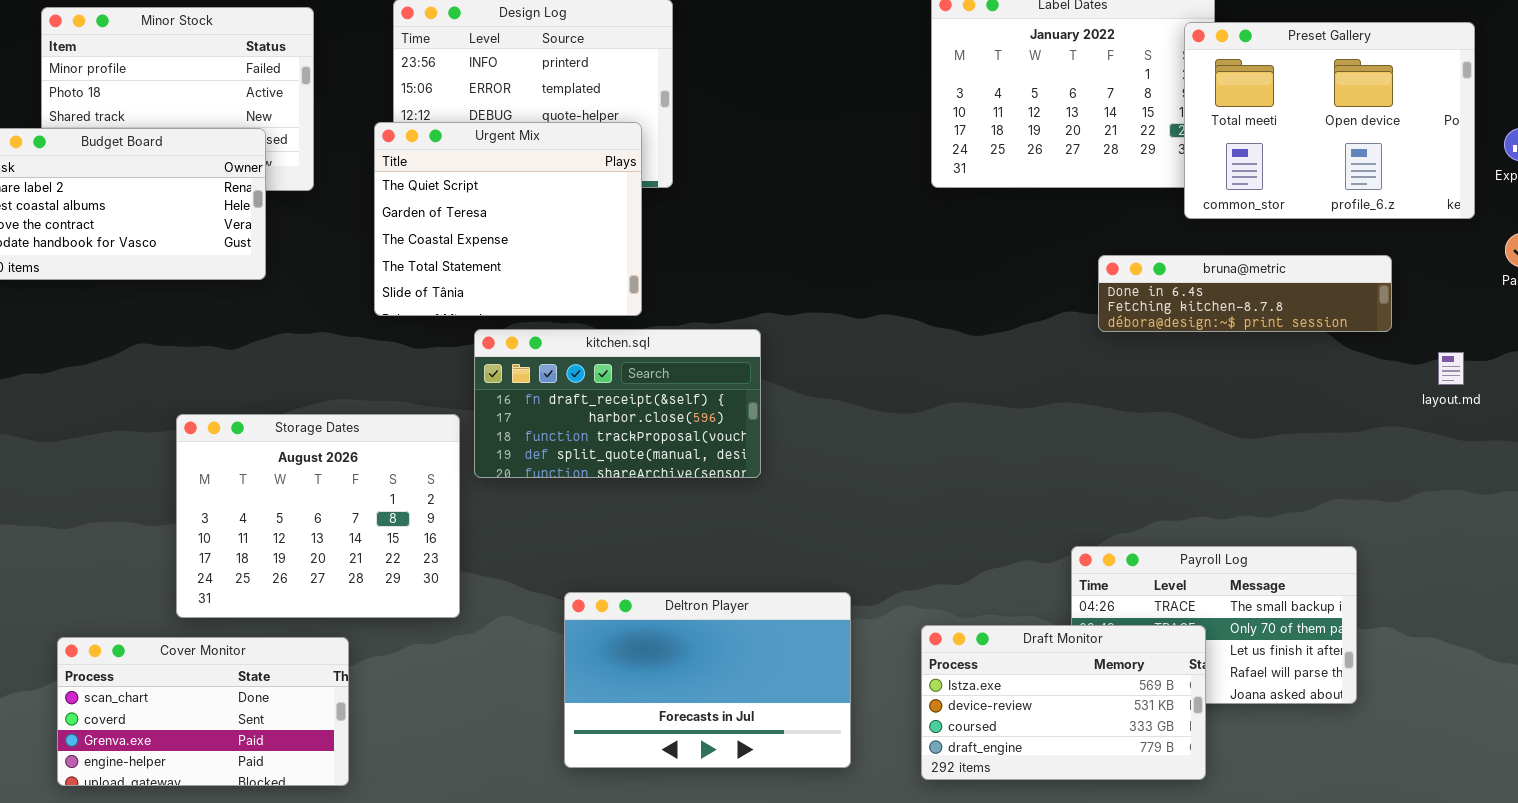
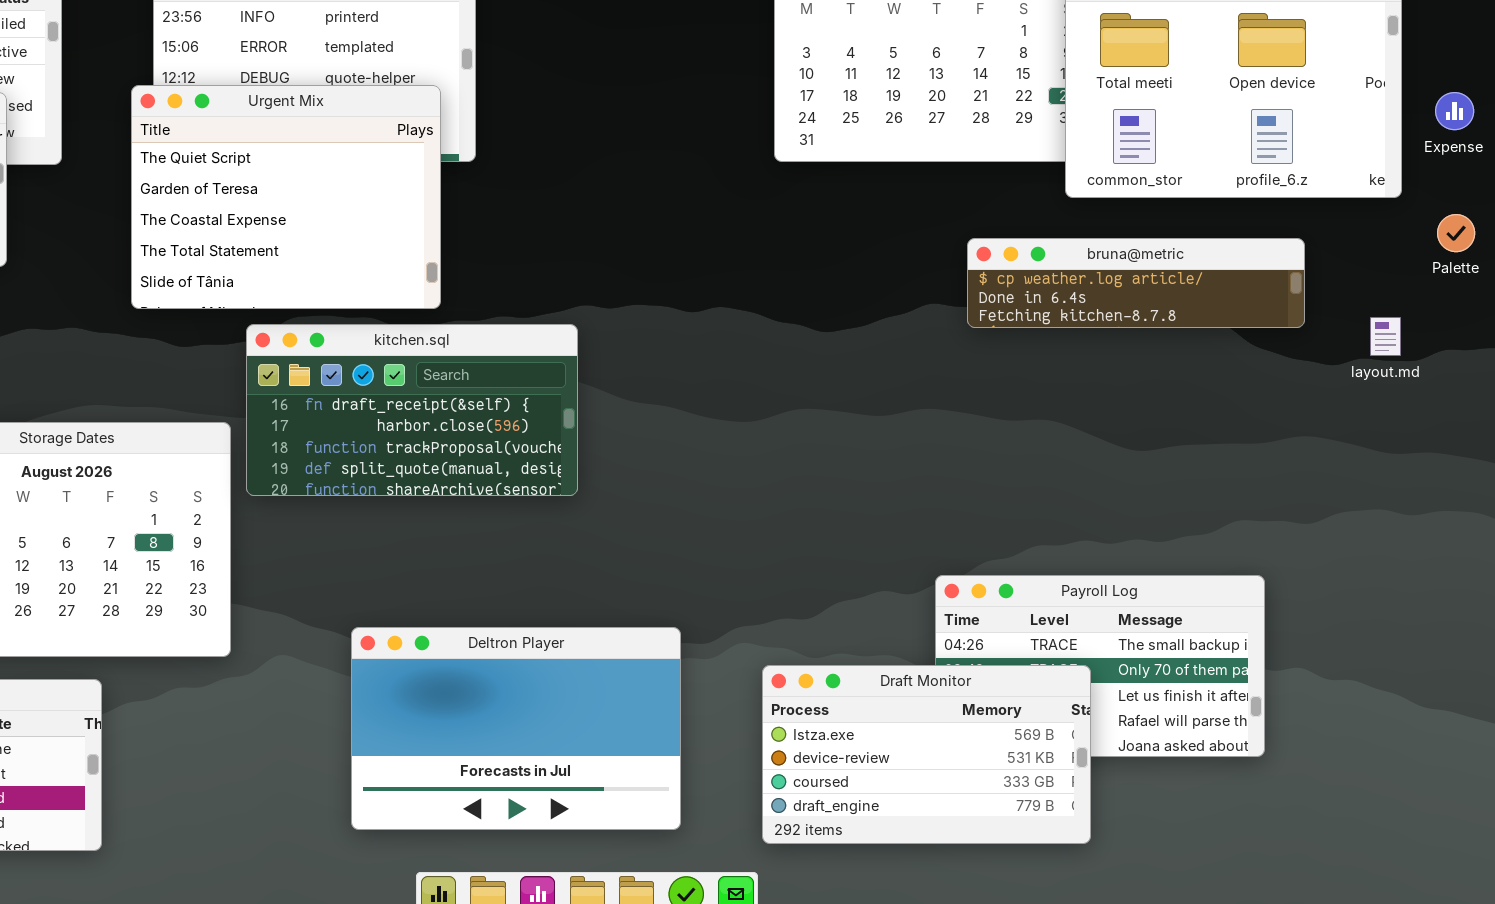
bruna@metric: [1098,255,1392,332] -> [967,238,1305,328], scrolled up 1 row
layout.md: [1438,352,1464,385] -> [1370,317,1401,356], moved

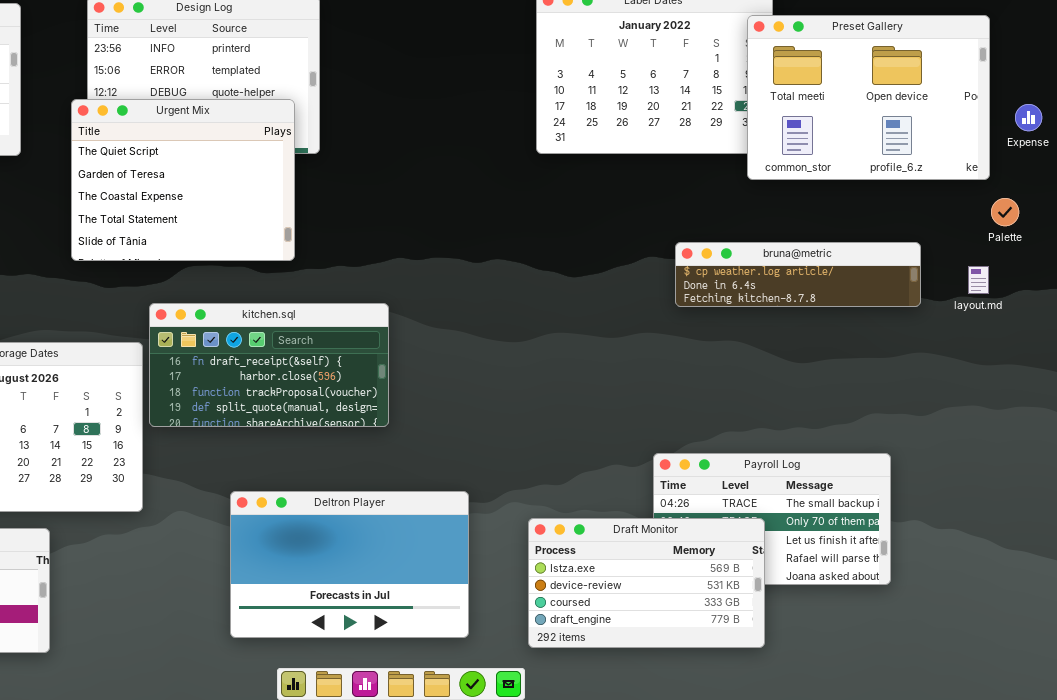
Palette: [1437,214,1475,252] -> [991,198,1019,226], moved
bruna@metric: [967,238,1305,328] -> [675,242,921,307], moved
kitchen.sql: [246,324,578,496] -> [149,303,389,427], moved

